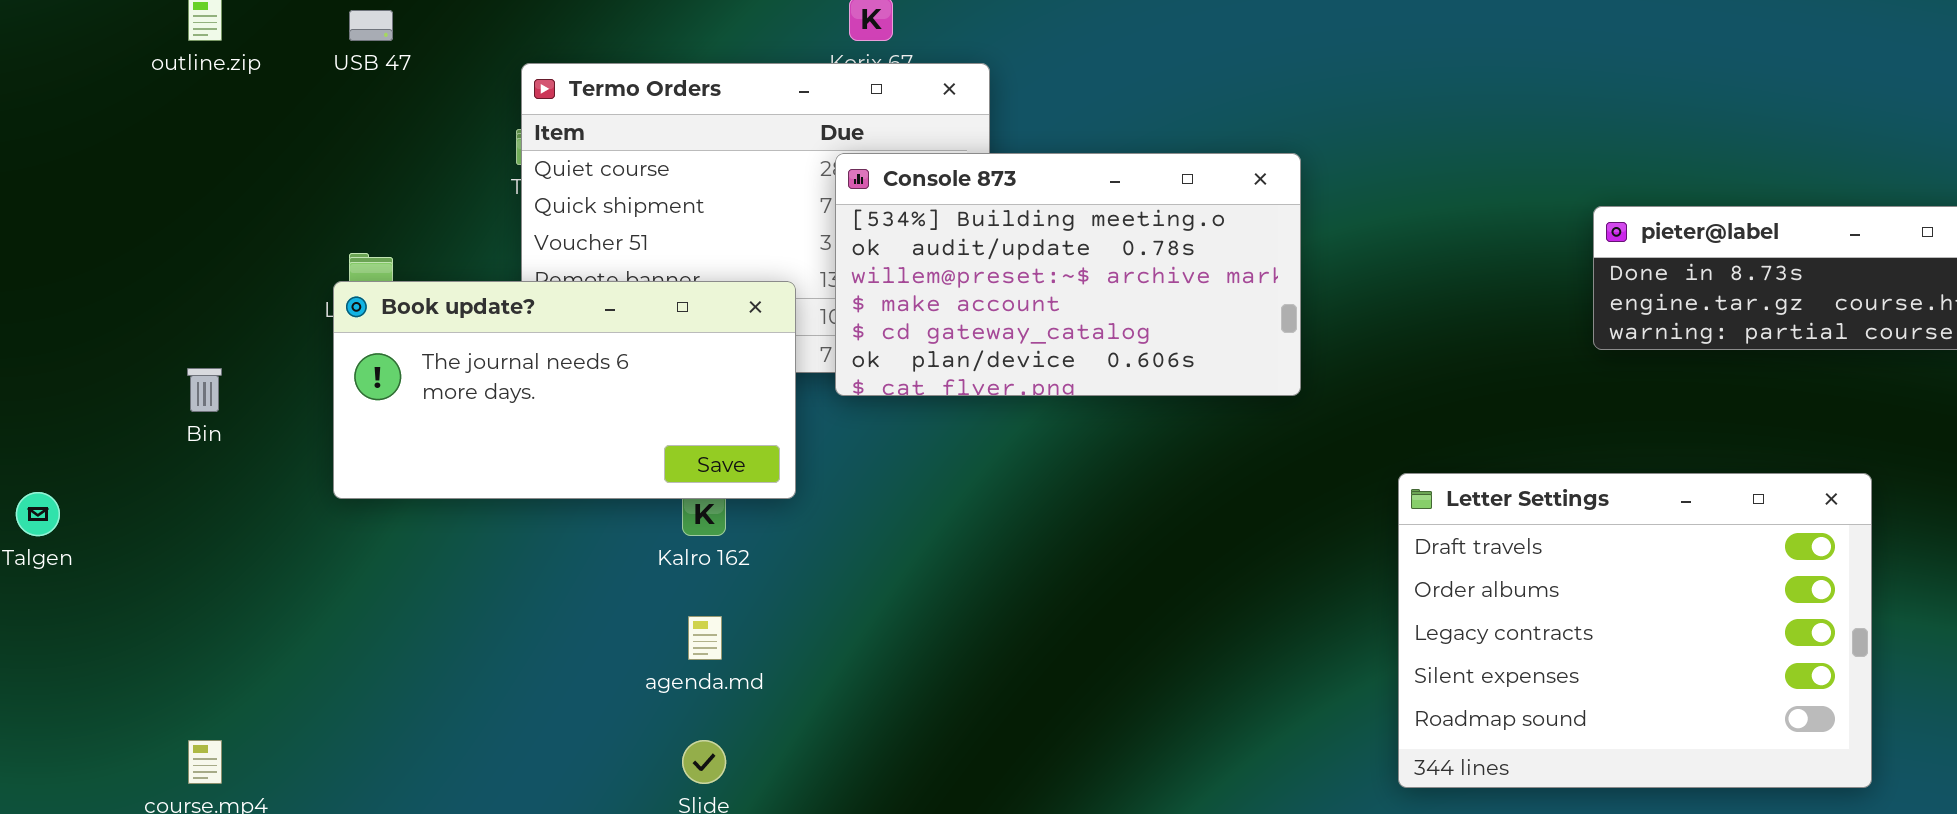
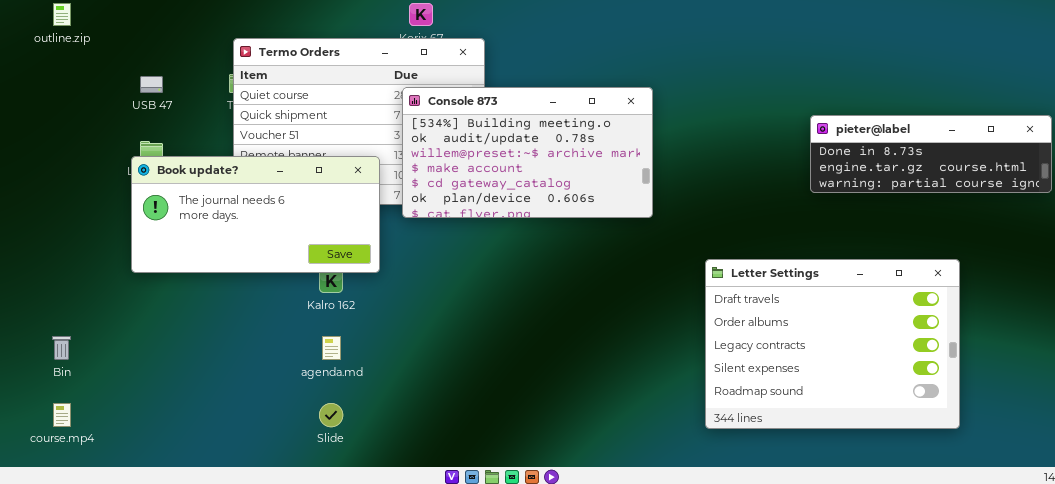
USB 47: [349,10,393,41] -> [140,76,163,93], moved
Bin: [187,368,222,412] -> [52,336,71,360], moved

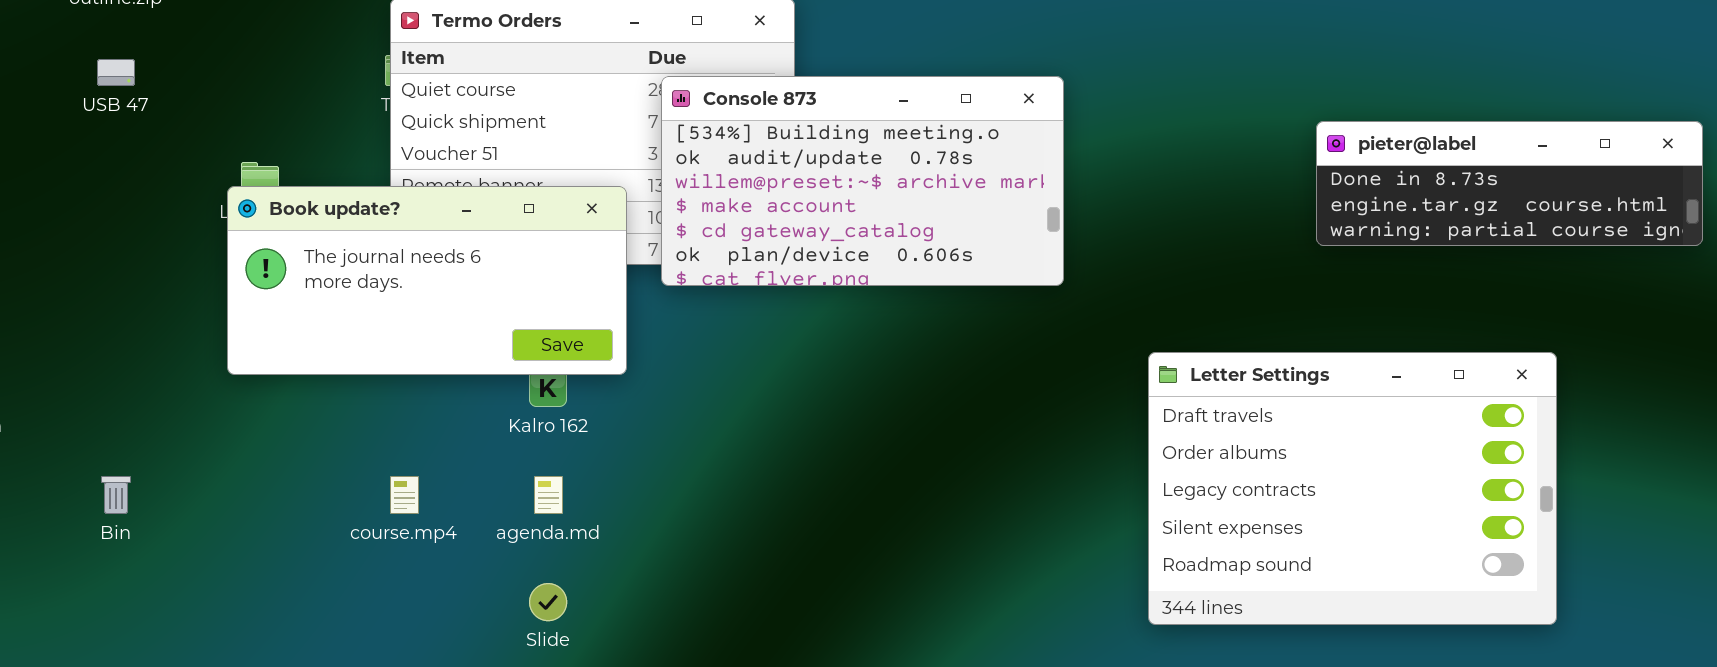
USB 47: [140,76,163,93] -> [97,59,135,86], moved
course.mp4: [53,403,71,427] -> [390,476,419,514], moved

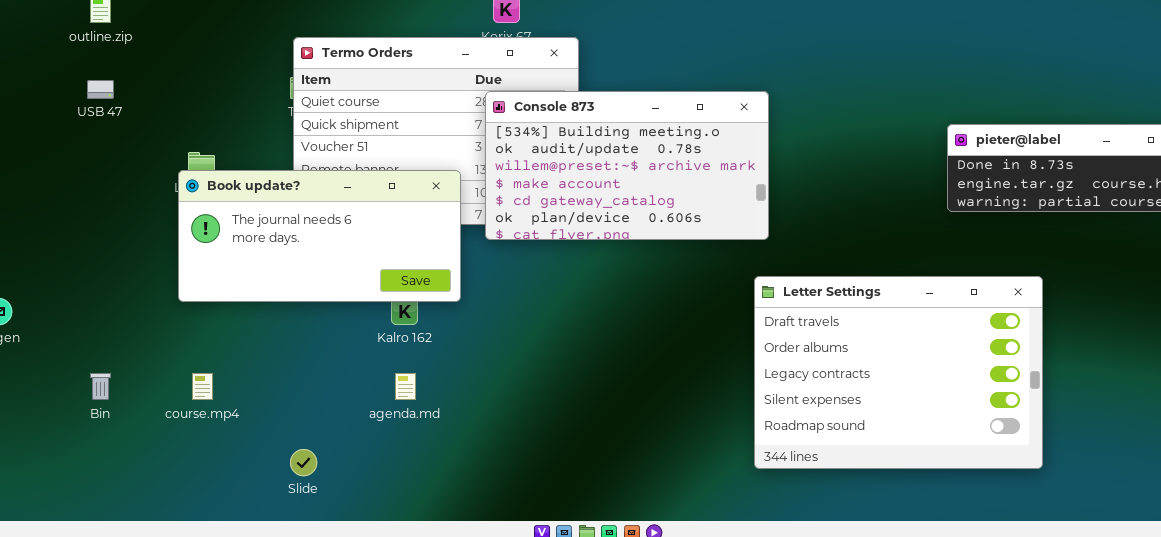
Letter Settings: [1148,352,1557,625] -> [754,276,1043,469], moved
course.mp4: [390,476,419,514] -> [192,373,213,400], moved
Slide: [529,583,567,621] -> [290,449,317,476], moved

